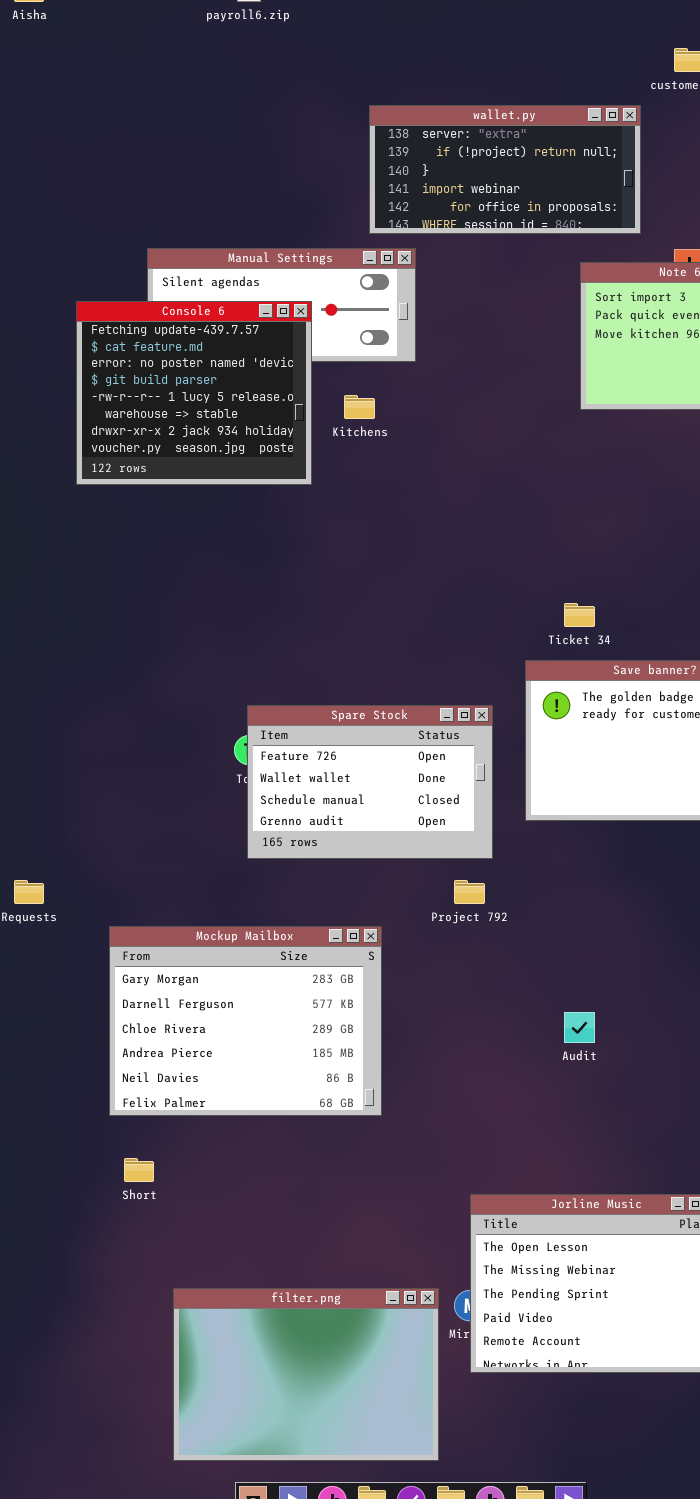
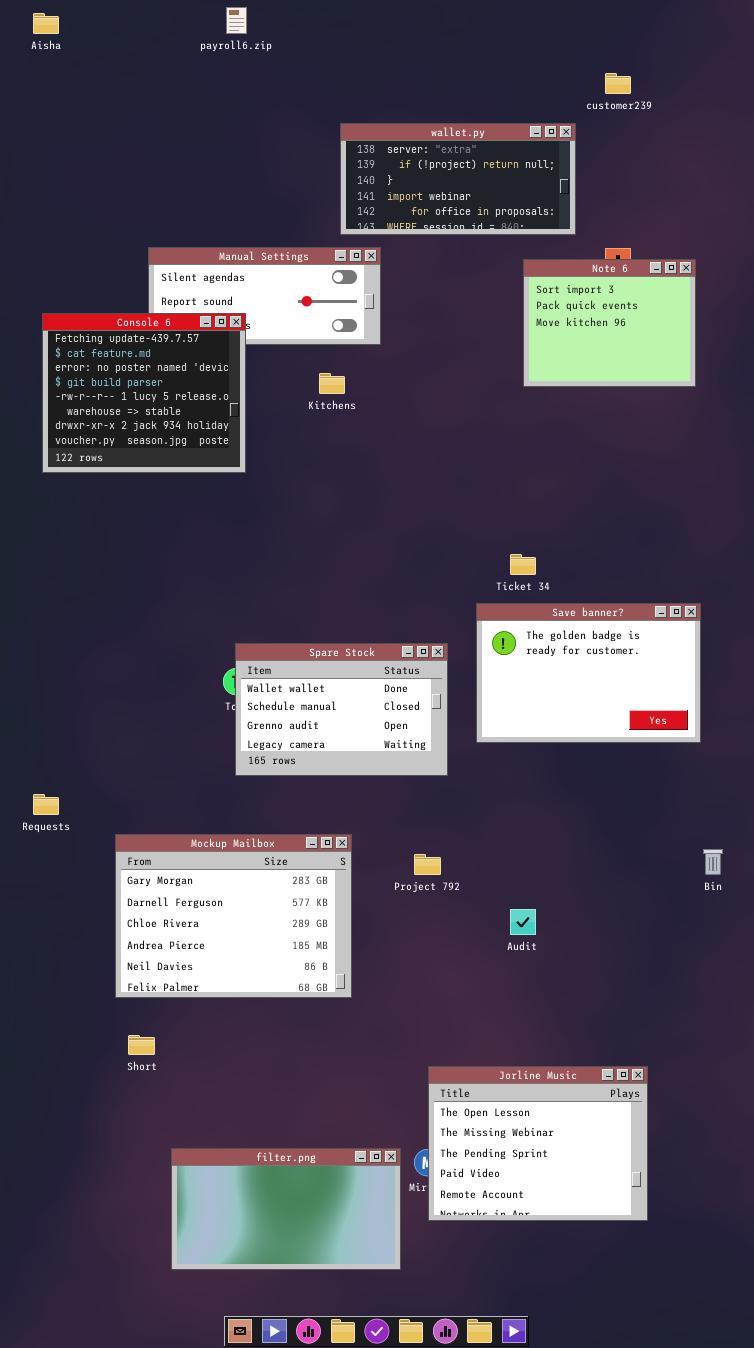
Console 6: [76,301,312,485] -> [42,313,246,473], moved
Spare Stock: [247,705,493,859] -> [235,643,448,776], scrolled down 1 row
Project 792: [454,880,485,904] -> [414,854,441,875], moved
filter.png: [173,1288,439,1461] -> [171,1148,401,1270], resized

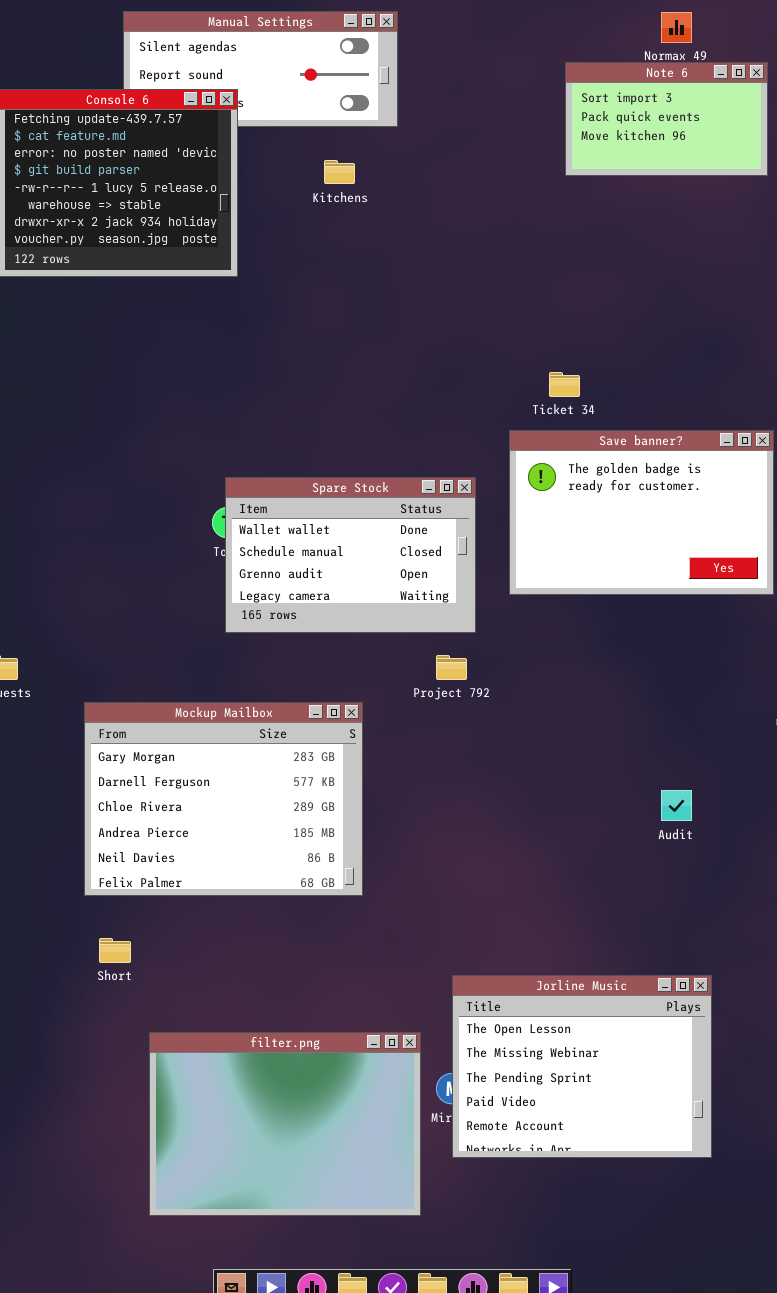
Note 6: [523,259,696,387] -> [565,62,768,176], resized
Project 792: [414,854,441,875] -> [436,655,467,680], moved
Audit: [510,909,536,935] -> [661,790,692,821], moved
filter.png: [171,1148,401,1270] -> [149,1032,421,1216], resized

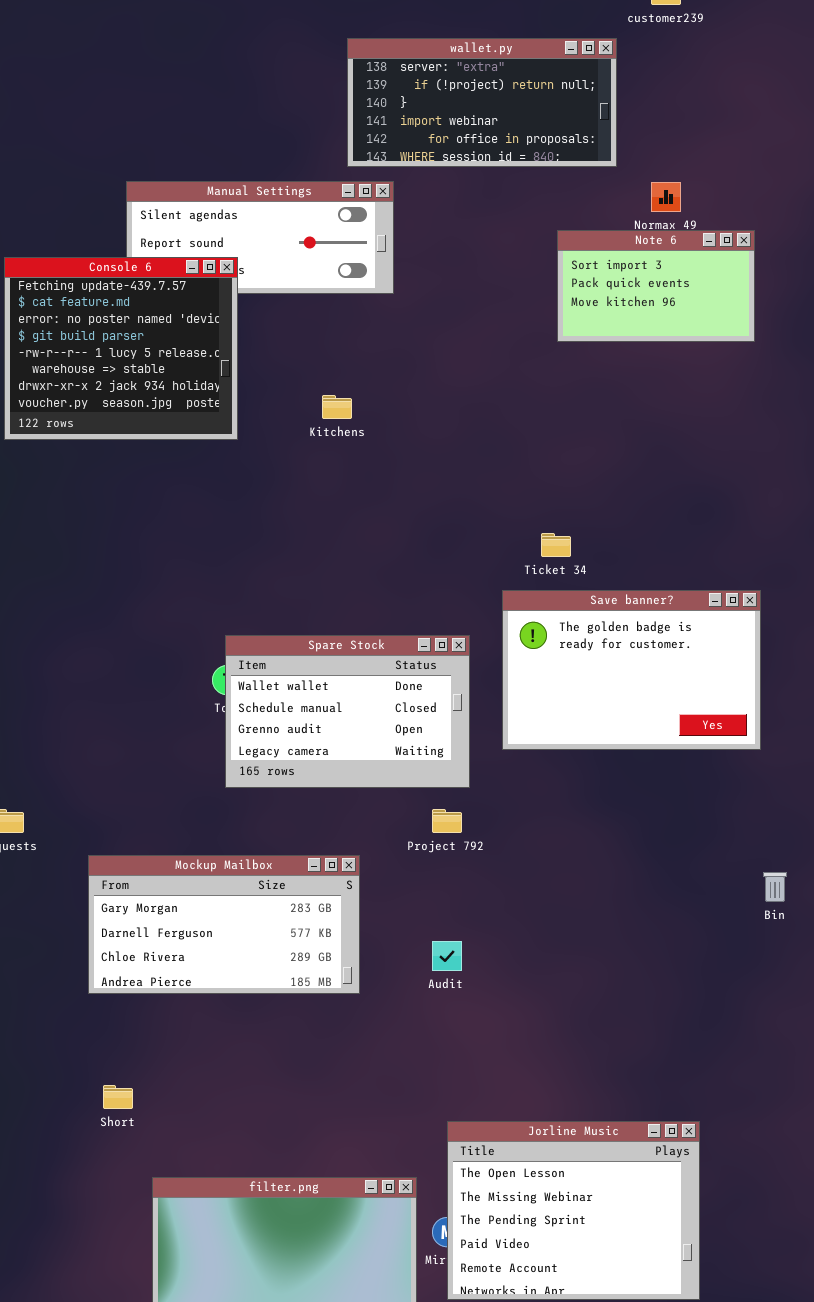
Kitchens: [324,160,355,184] -> [322,395,352,419], moved
Mockup Mailbox: [84,702,363,896] -> [88,855,360,994], resized
Audit: [661,790,692,821] -> [432,941,462,971], moved

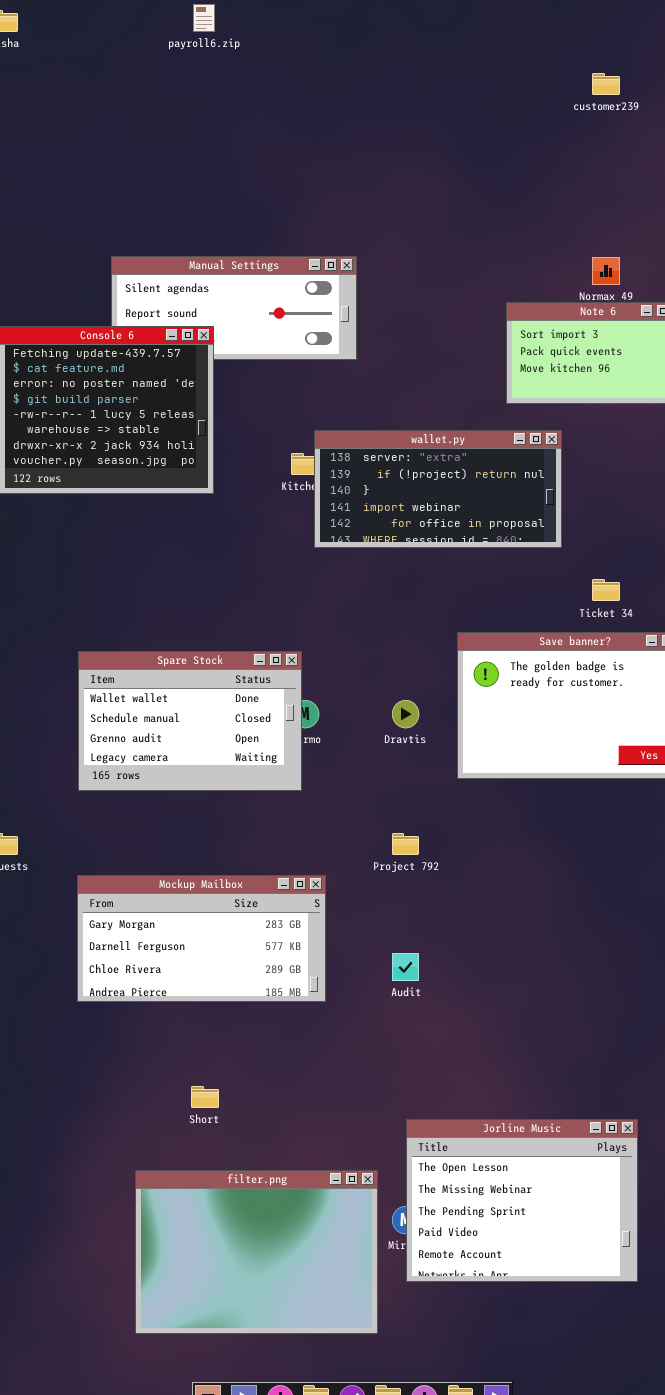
wallet.py: [347,38,617,167] -> [314,430,562,548], moved
Ticket 34: [541,533,571,557] -> [592,579,620,601], moved
Spare Stock: [225,635,470,788] -> [78,651,302,791], moved
Short: [103,1085,133,1109] -> [191,1086,219,1108], moved

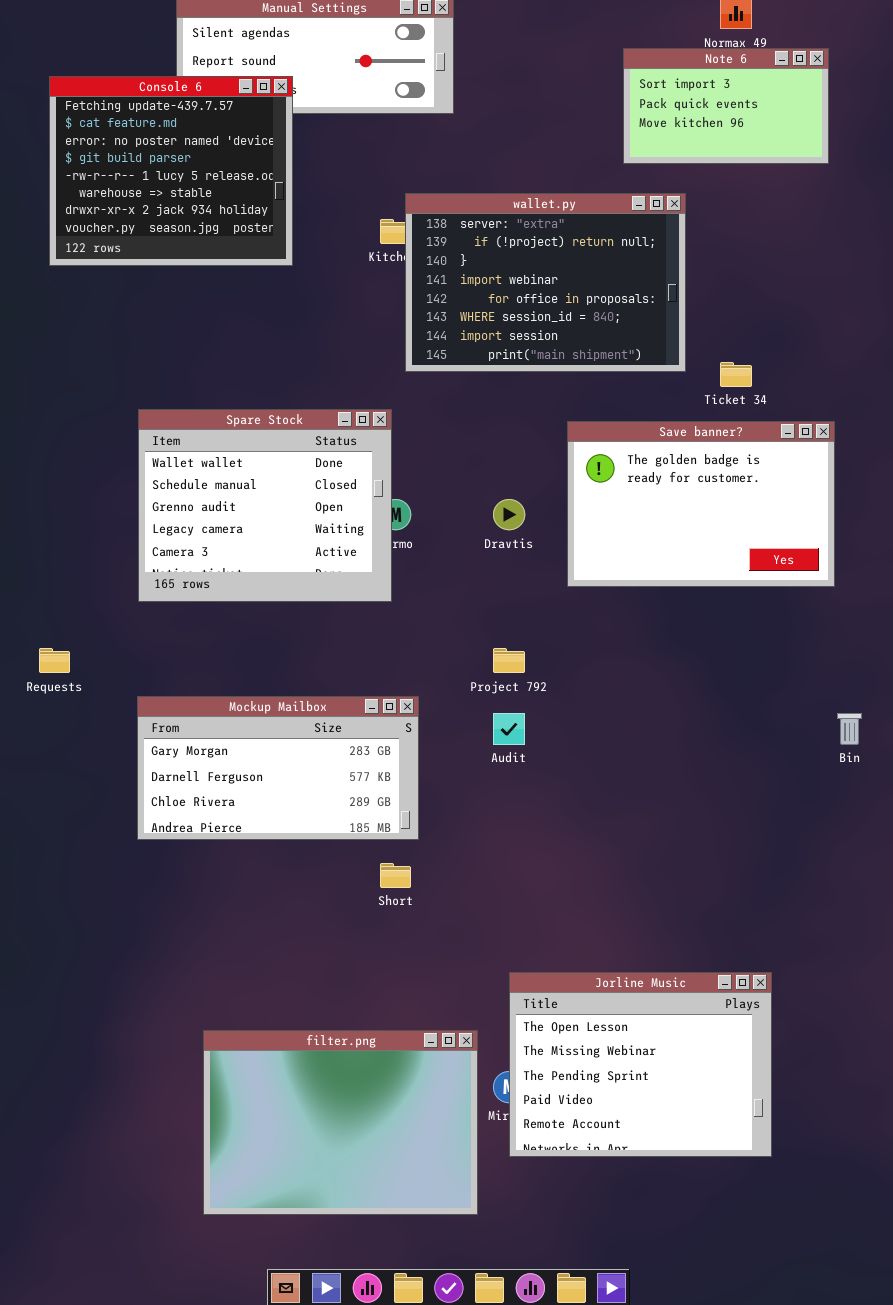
wallet.py: [314,430,562,548] -> [405,193,686,372], resized
Spare Stock: [78,651,302,791] -> [138,409,392,602], resized
Audit: [392,953,419,981] -> [493,713,525,745], moved
Short: [191,1086,219,1108] -> [380,863,411,888], moved

